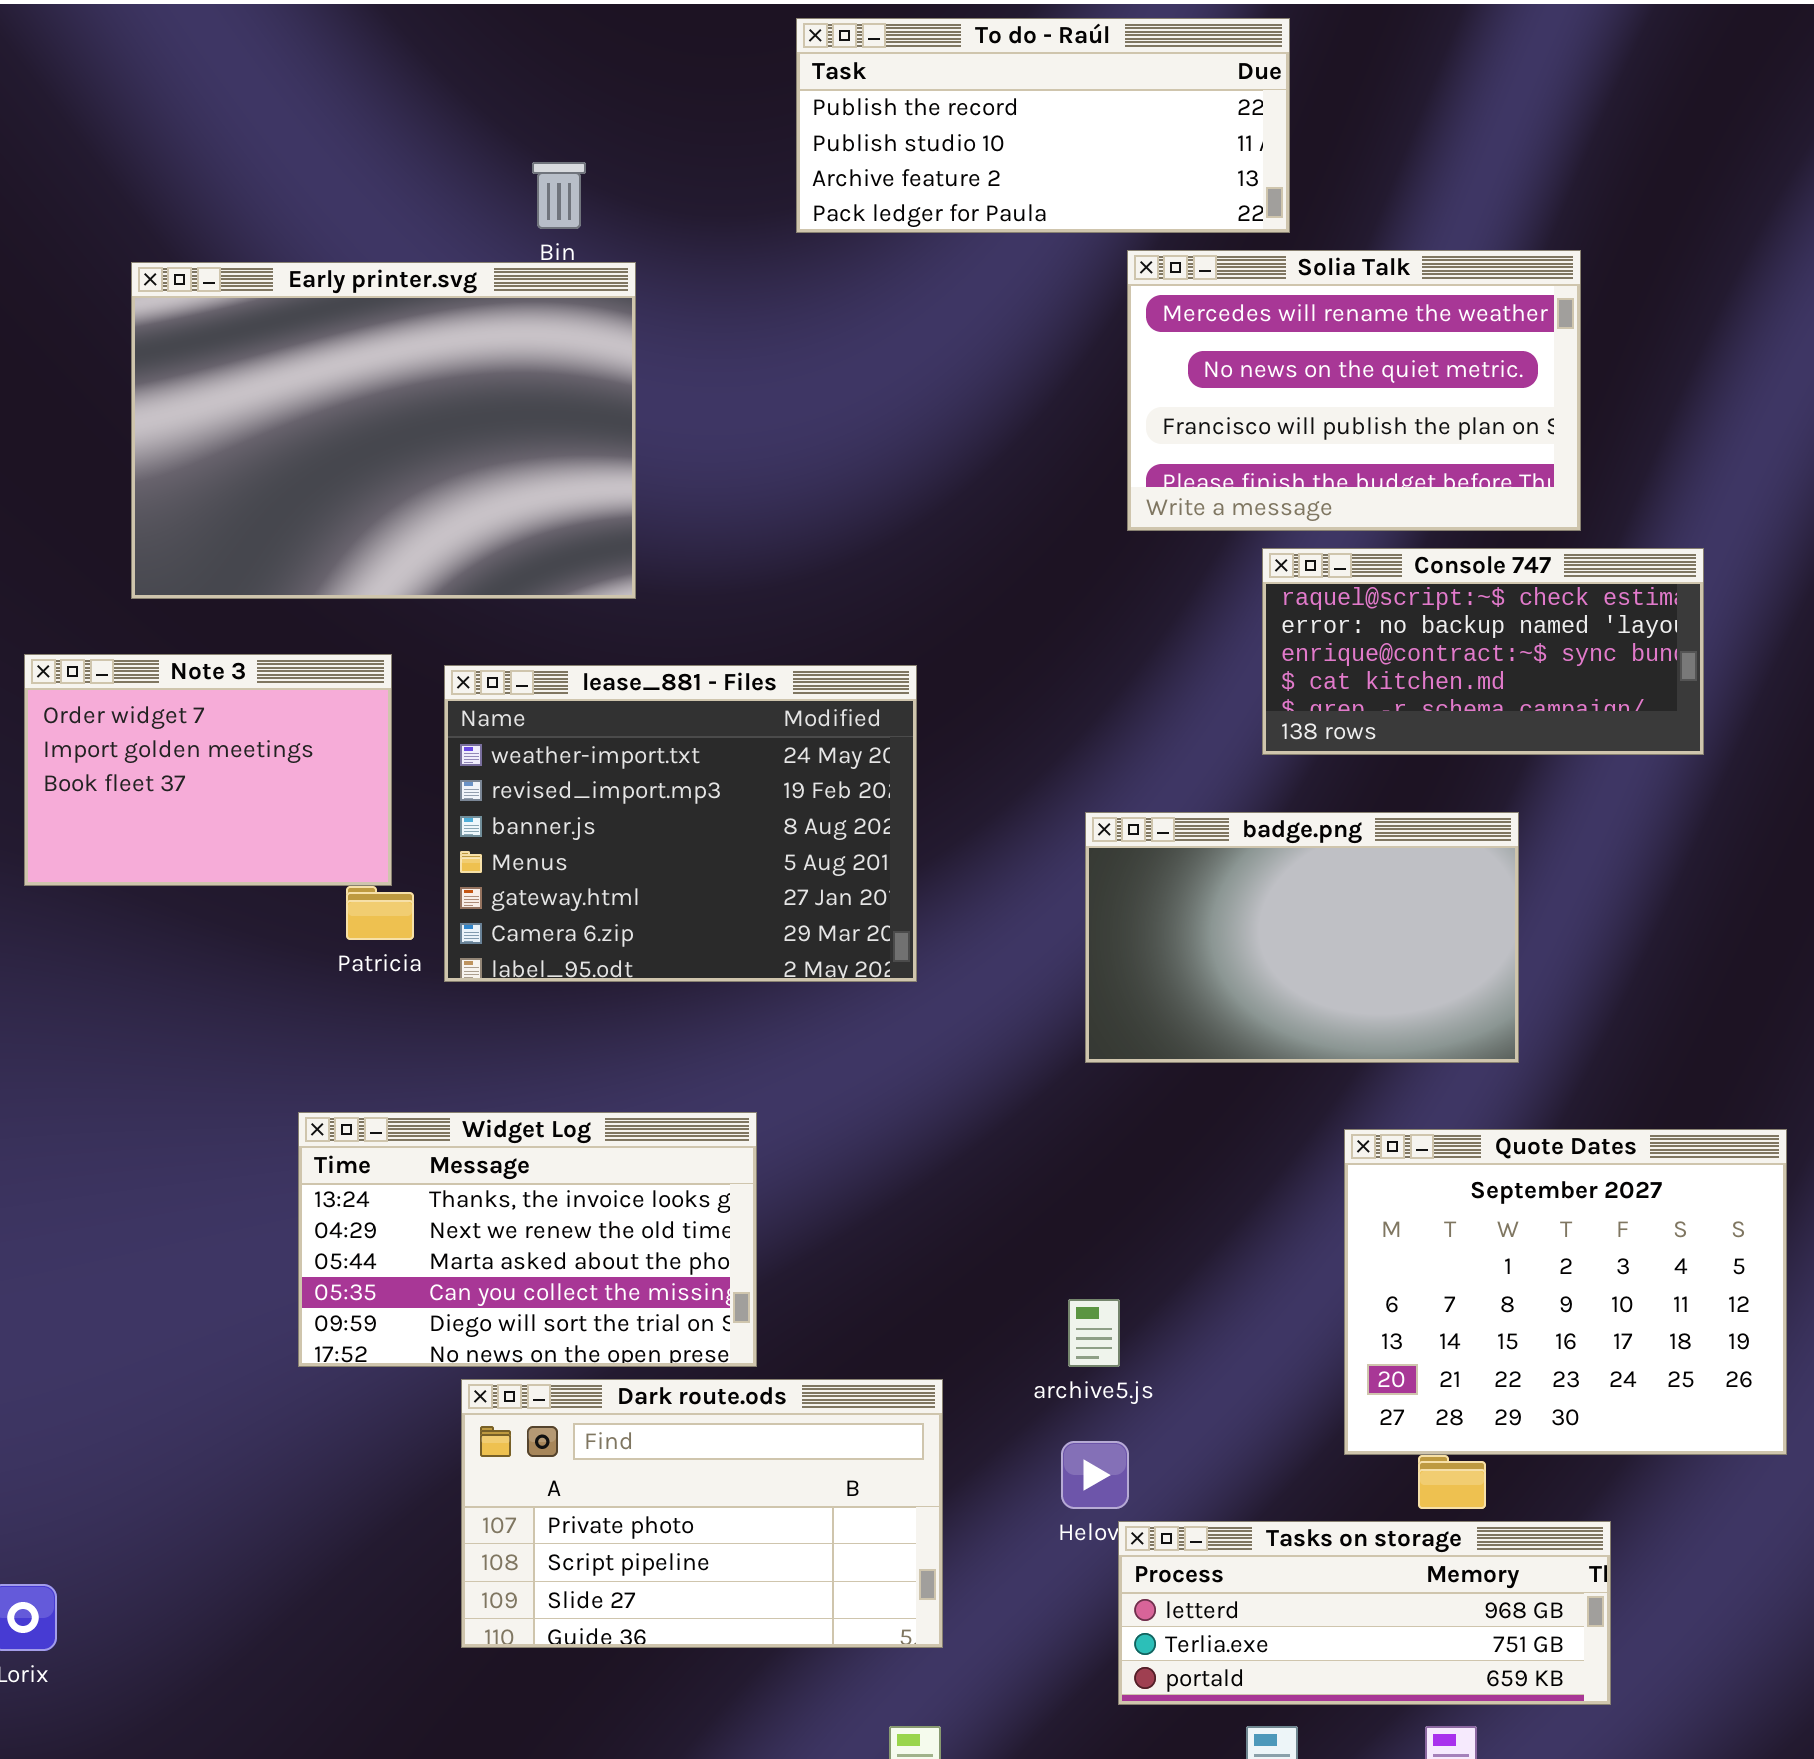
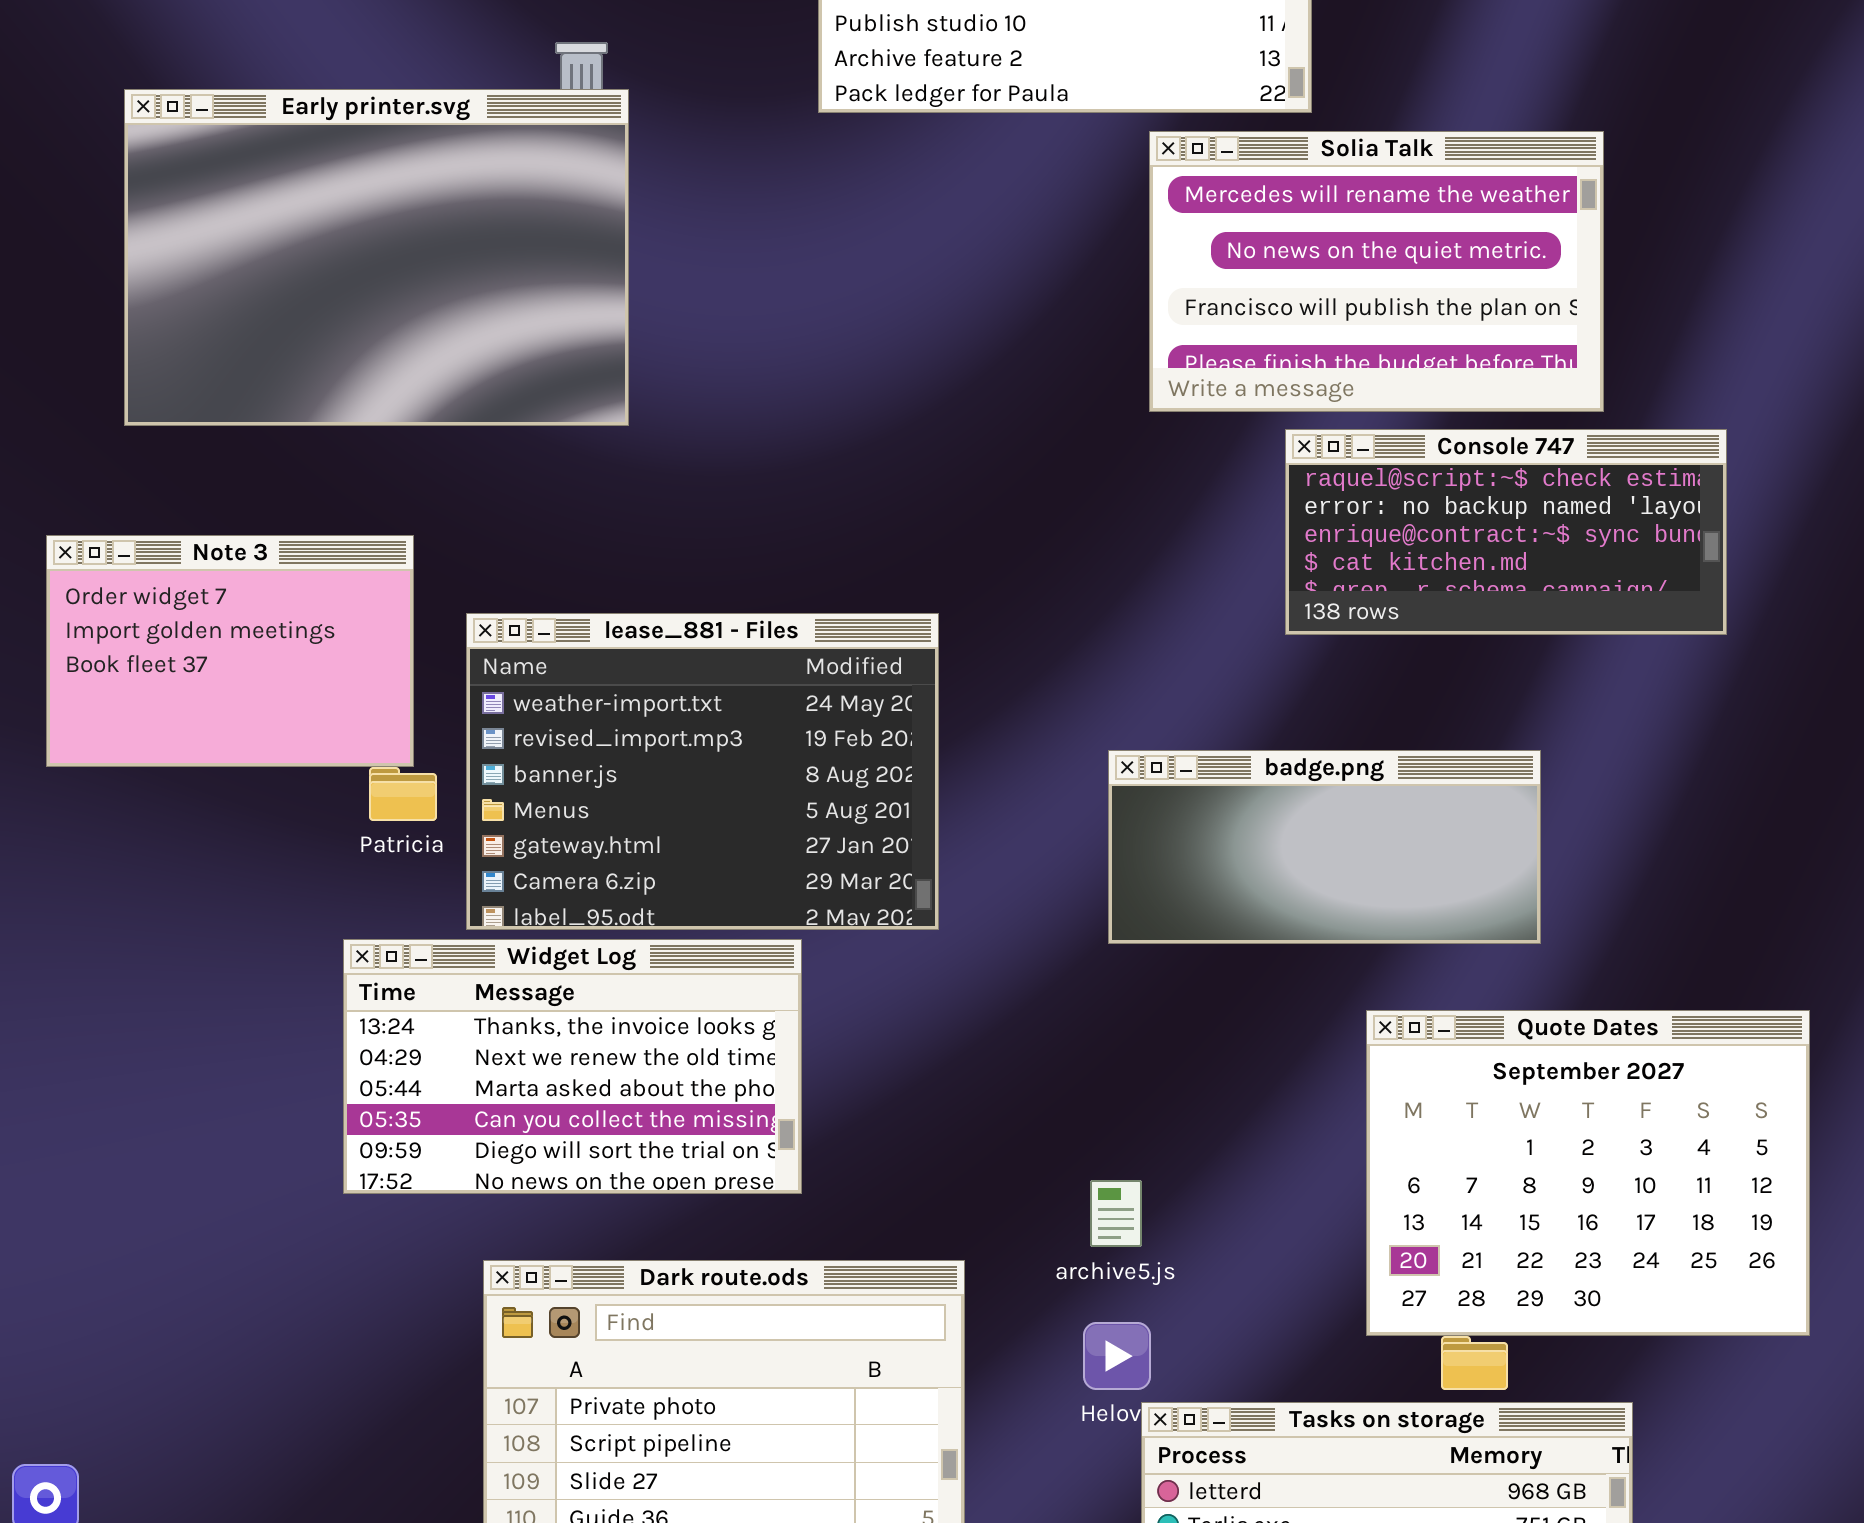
Early printer.svg: [131,262,636,599] -> [124,89,629,426], moved
lease_881 - Files: [444,665,917,982] -> [466,613,939,930], moved
badge.png: [1085,812,1519,1063] -> [1108,750,1541,944], resized
Widget Log: [298,1112,757,1367] -> [343,939,802,1194], moved

